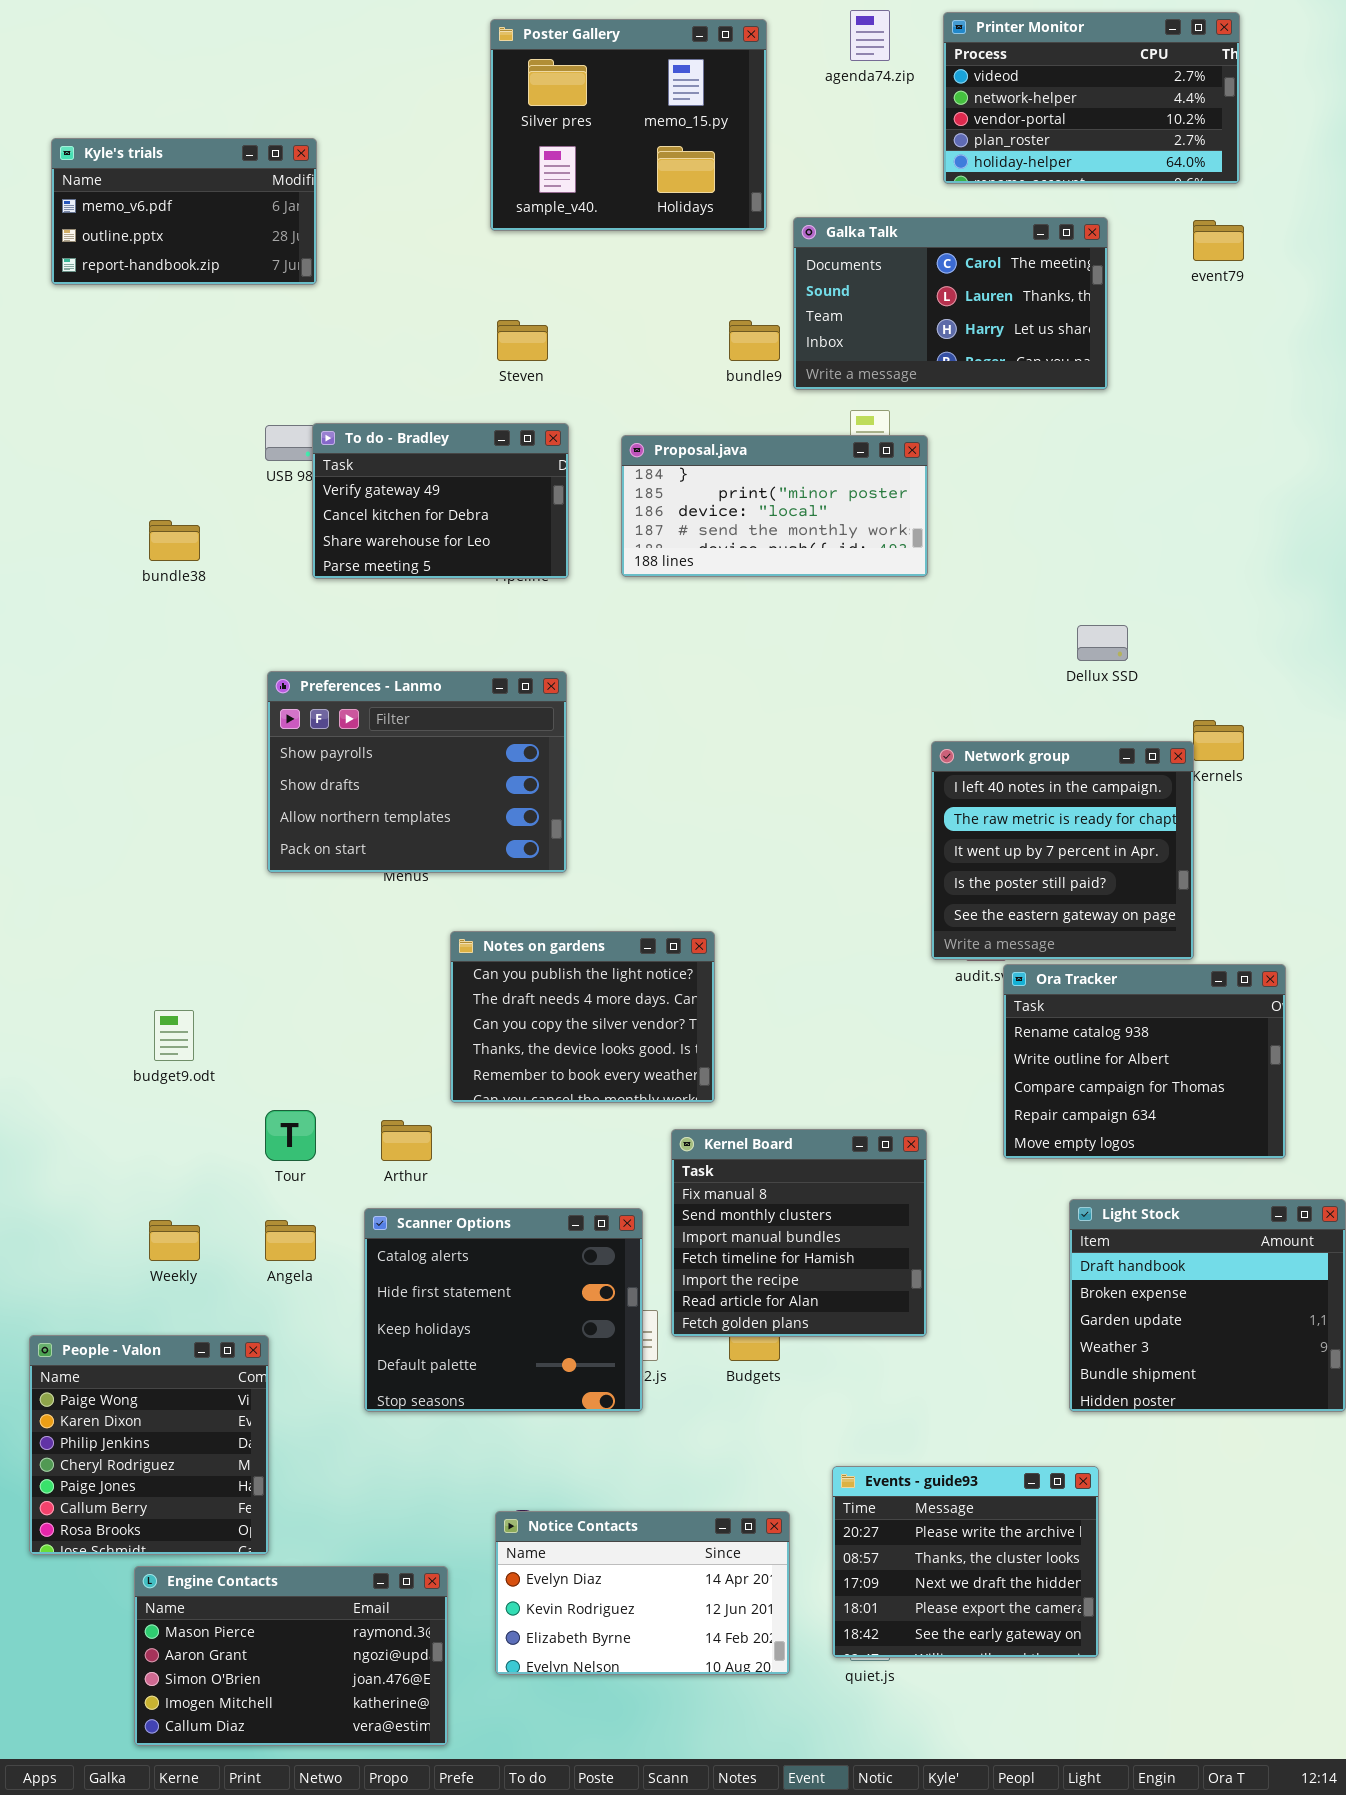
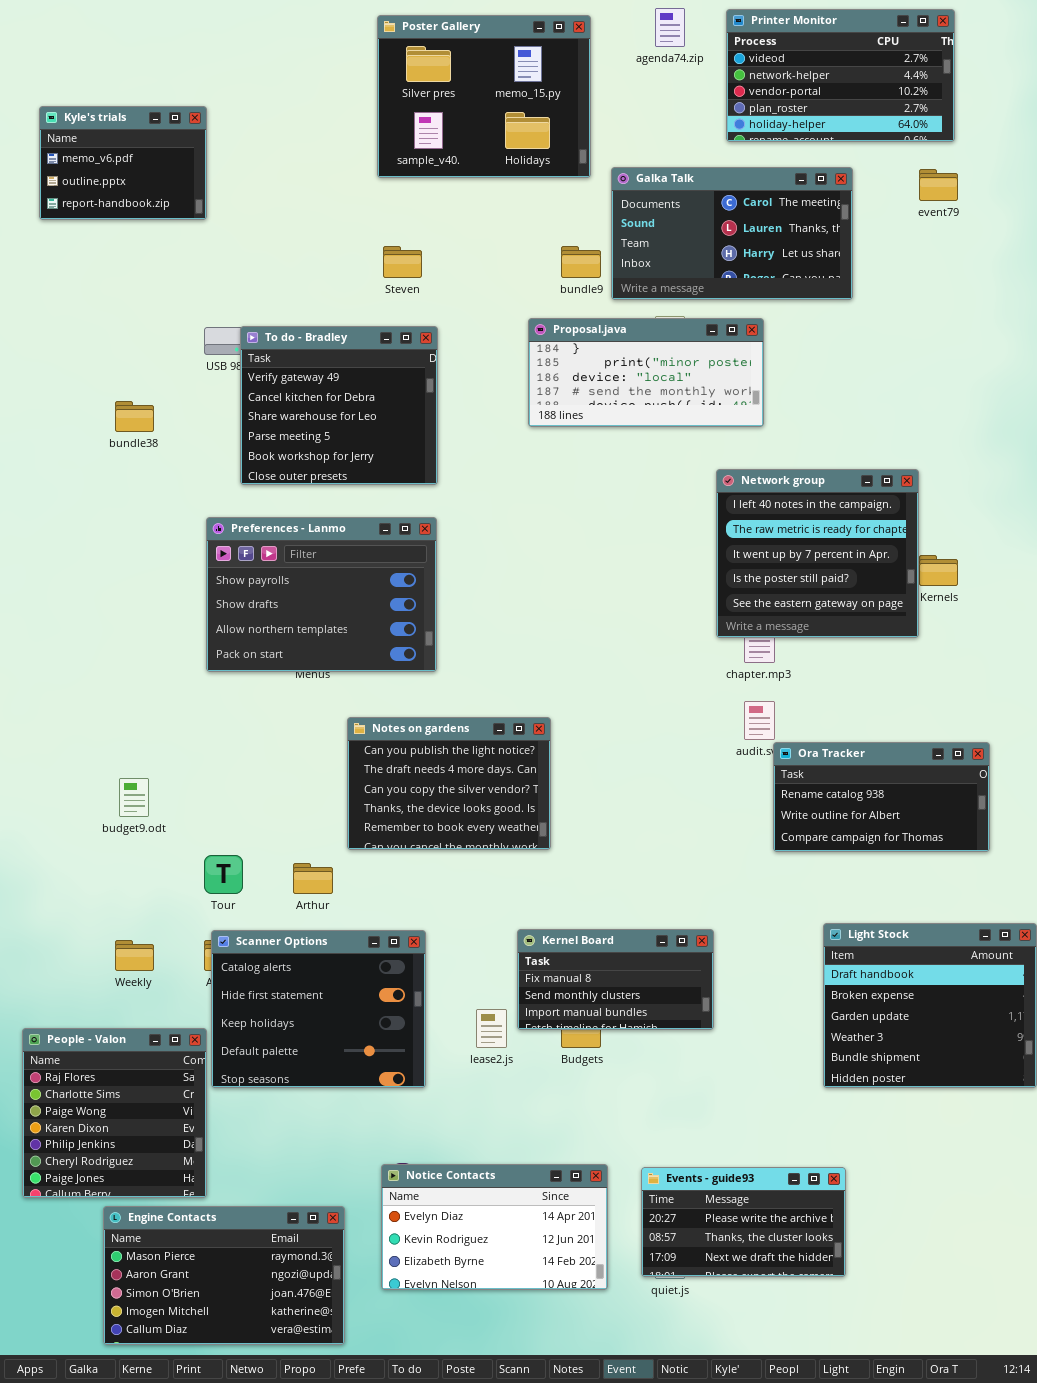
Kyle's trials: [51,138,317,285] -> [39,106,207,220], resized
To do - Bradley: [312,423,569,579] -> [240,326,438,485], resized
Proposal.java: [621,435,928,577] -> [528,318,764,427], moved
Network group: [931,741,1194,960] -> [716,469,919,638], moved
Ora Tracker: [1003,964,1286,1159] -> [773,742,990,852], resized
Kernel Board: [671,1129,927,1337] -> [517,929,714,1030], resized
Scanner Options: [364,1208,643,1412] -> [211,930,426,1088], moved
People - Valon: [29,1335,269,1555] -> [22,1028,207,1198], scrolled up 2 rows
Events - guide93: [832,1466,1099,1658] -> [641,1167,846,1277], resized

